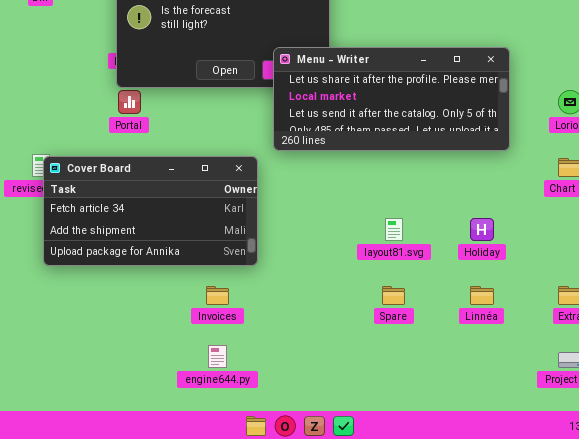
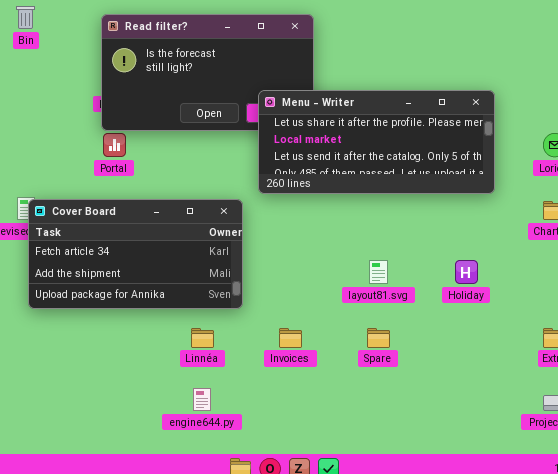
Invoices: [206,286,229,305] -> [279,328,302,348], moved
Linnéa: [470,286,494,305] -> [191,328,214,348], moved

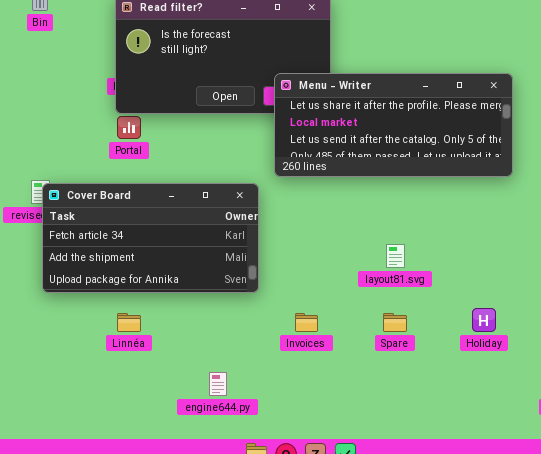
Holiday: [455,260,478,284] -> [472,308,496,332], moved
Linnéa: [191,328,214,348] -> [117,313,141,332], moved

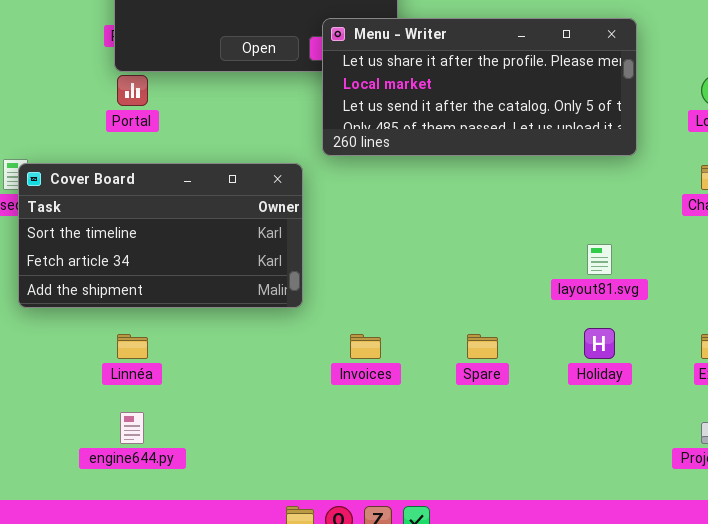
Cover Board: [42,183,259,293] -> [18,163,303,308], scrolled up 1 row
layout81.svg: [386,244,405,268] -> [587,244,612,275], moved
engine644.py: [209,372,227,396] -> [120,412,144,444], moved

